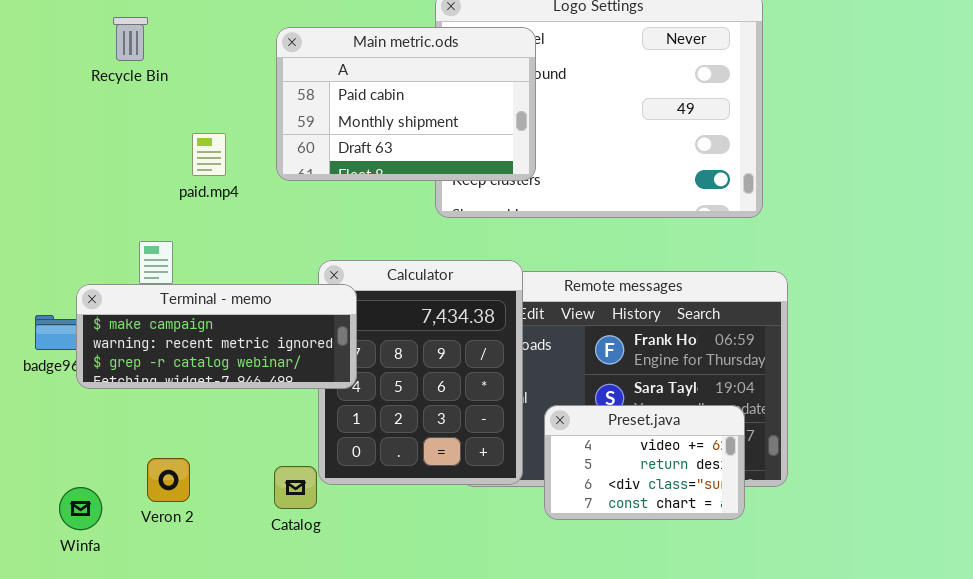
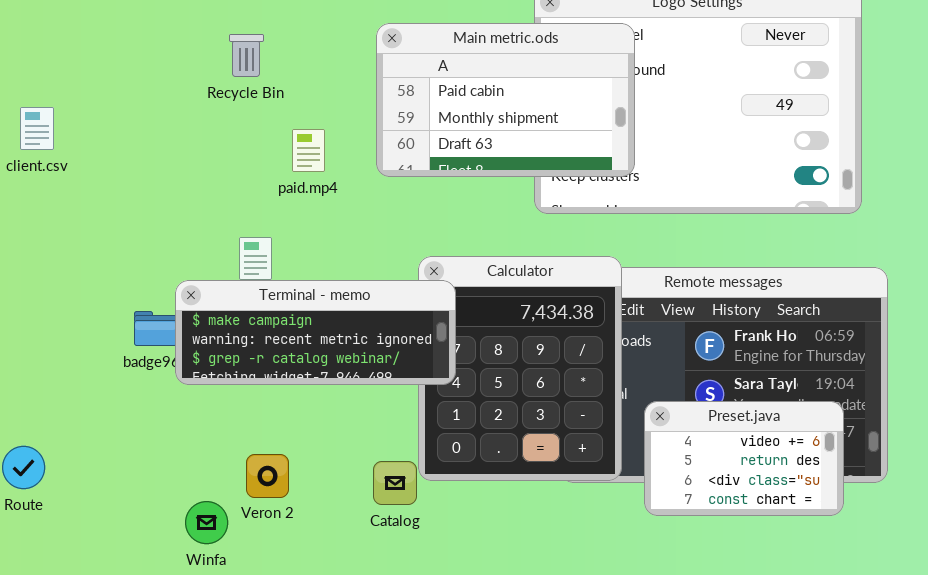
Recycle Bin: [113,17,148,61] -> [229,34,264,77], moved
Winfa: [59,487,102,530] -> [185,501,228,544], moved

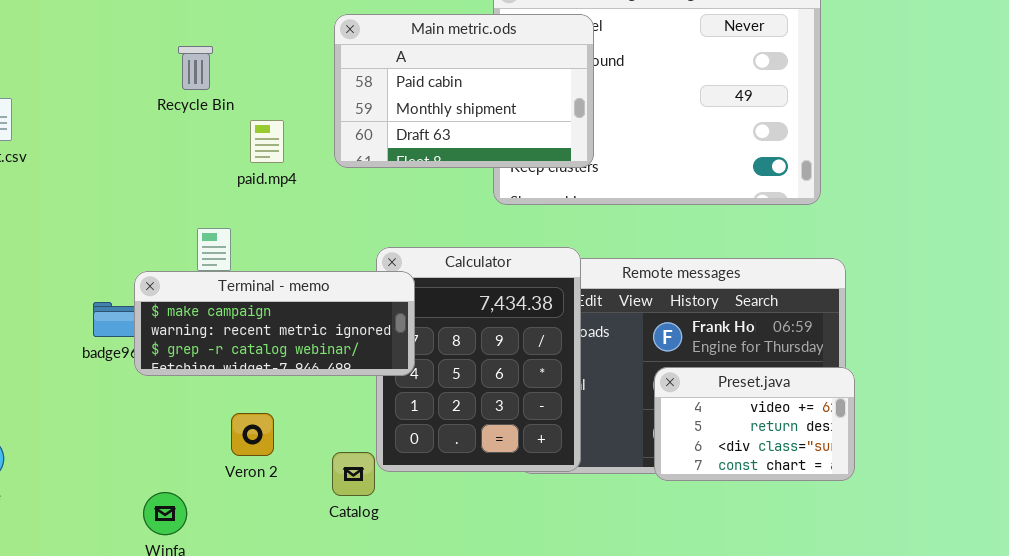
Recycle Bin: [229,34,264,77] -> [178,46,213,90], moved
Preset.java: [644,401,844,516] -> [654,367,855,481], moved
Veron 2: [246,454,289,498] -> [231,413,274,456], moved

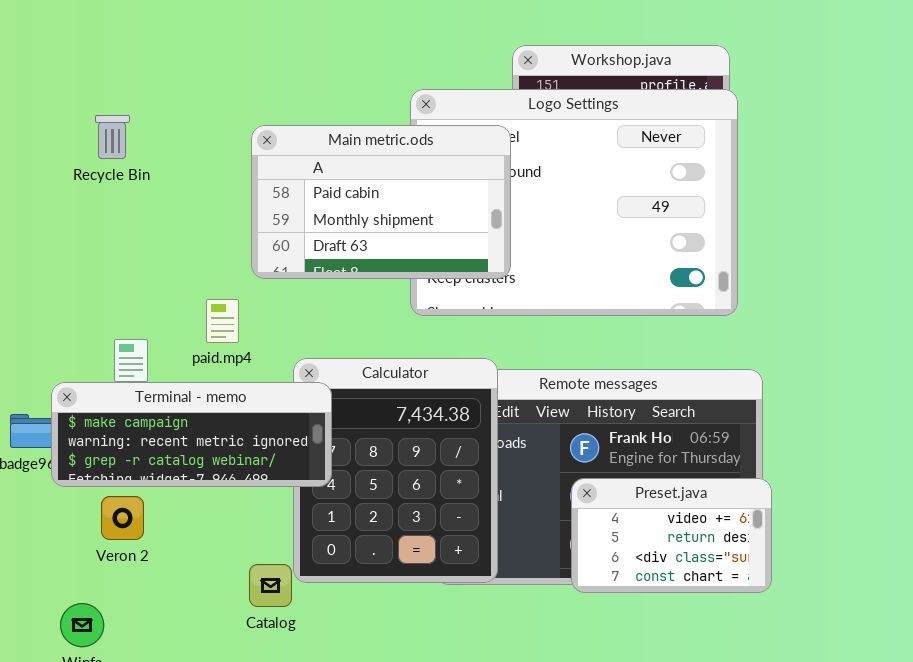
Recycle Bin: [178,46,213,90] -> [95,115,130,159], moved
paid.mp4: [250,120,284,163] -> [206,299,239,343], moved
Veron 2: [231,413,274,456] -> [101,496,144,540], moved

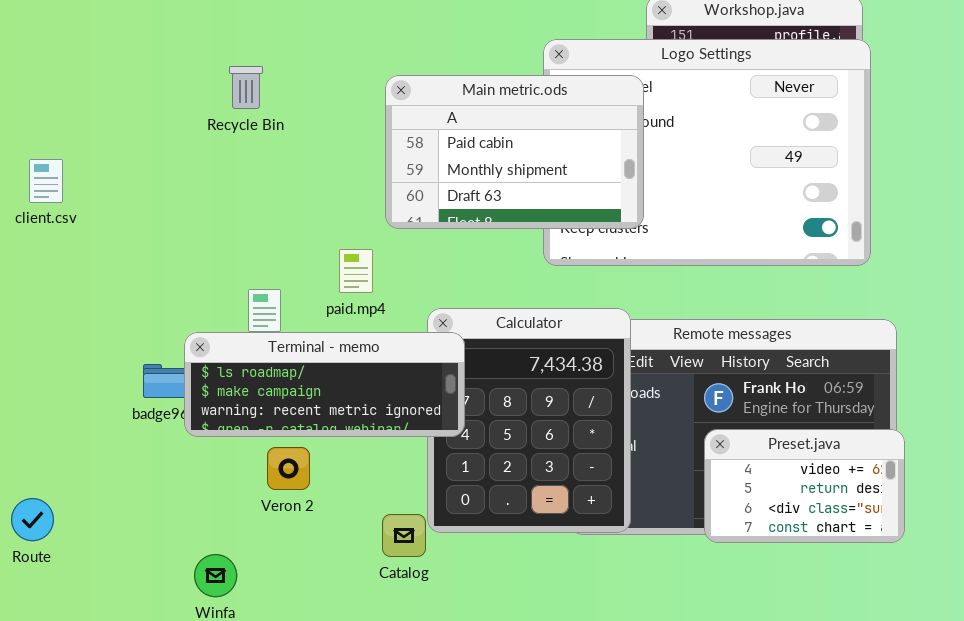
Terminal - memo: [51,382,332,487] -> [184,332,465,437], scrolled up 1 row
Veron 2: [101,496,144,540] -> [267,447,310,490], moved

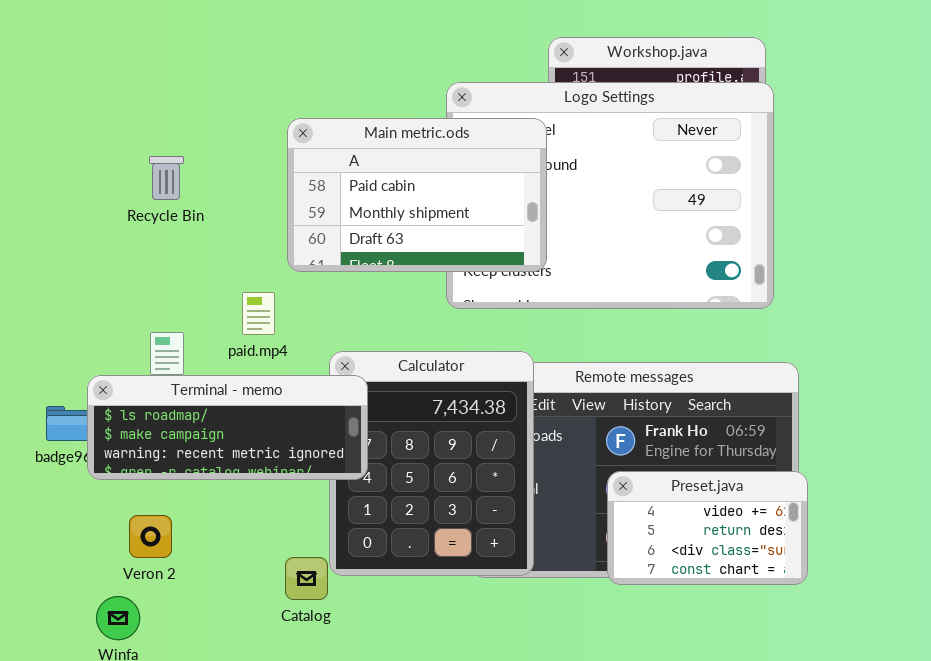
Recycle Bin: [229,66,263,109] -> [149,156,184,200], moved
Veron 2: [267,447,310,490] -> [129,515,172,558], moved

